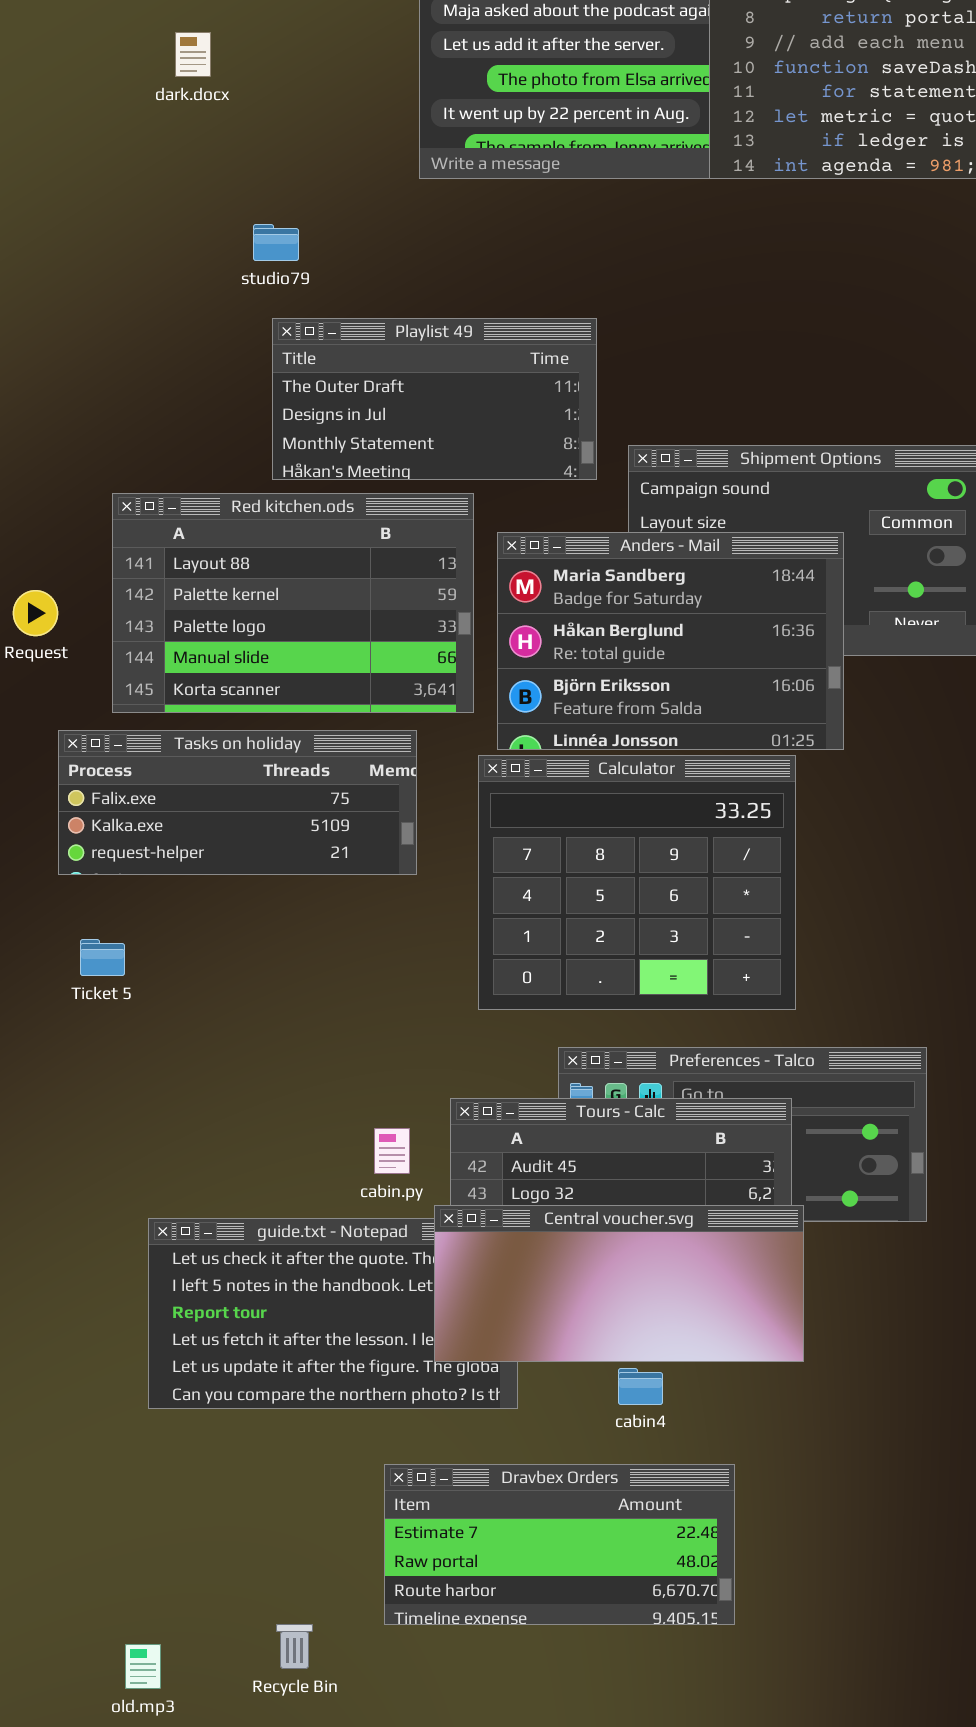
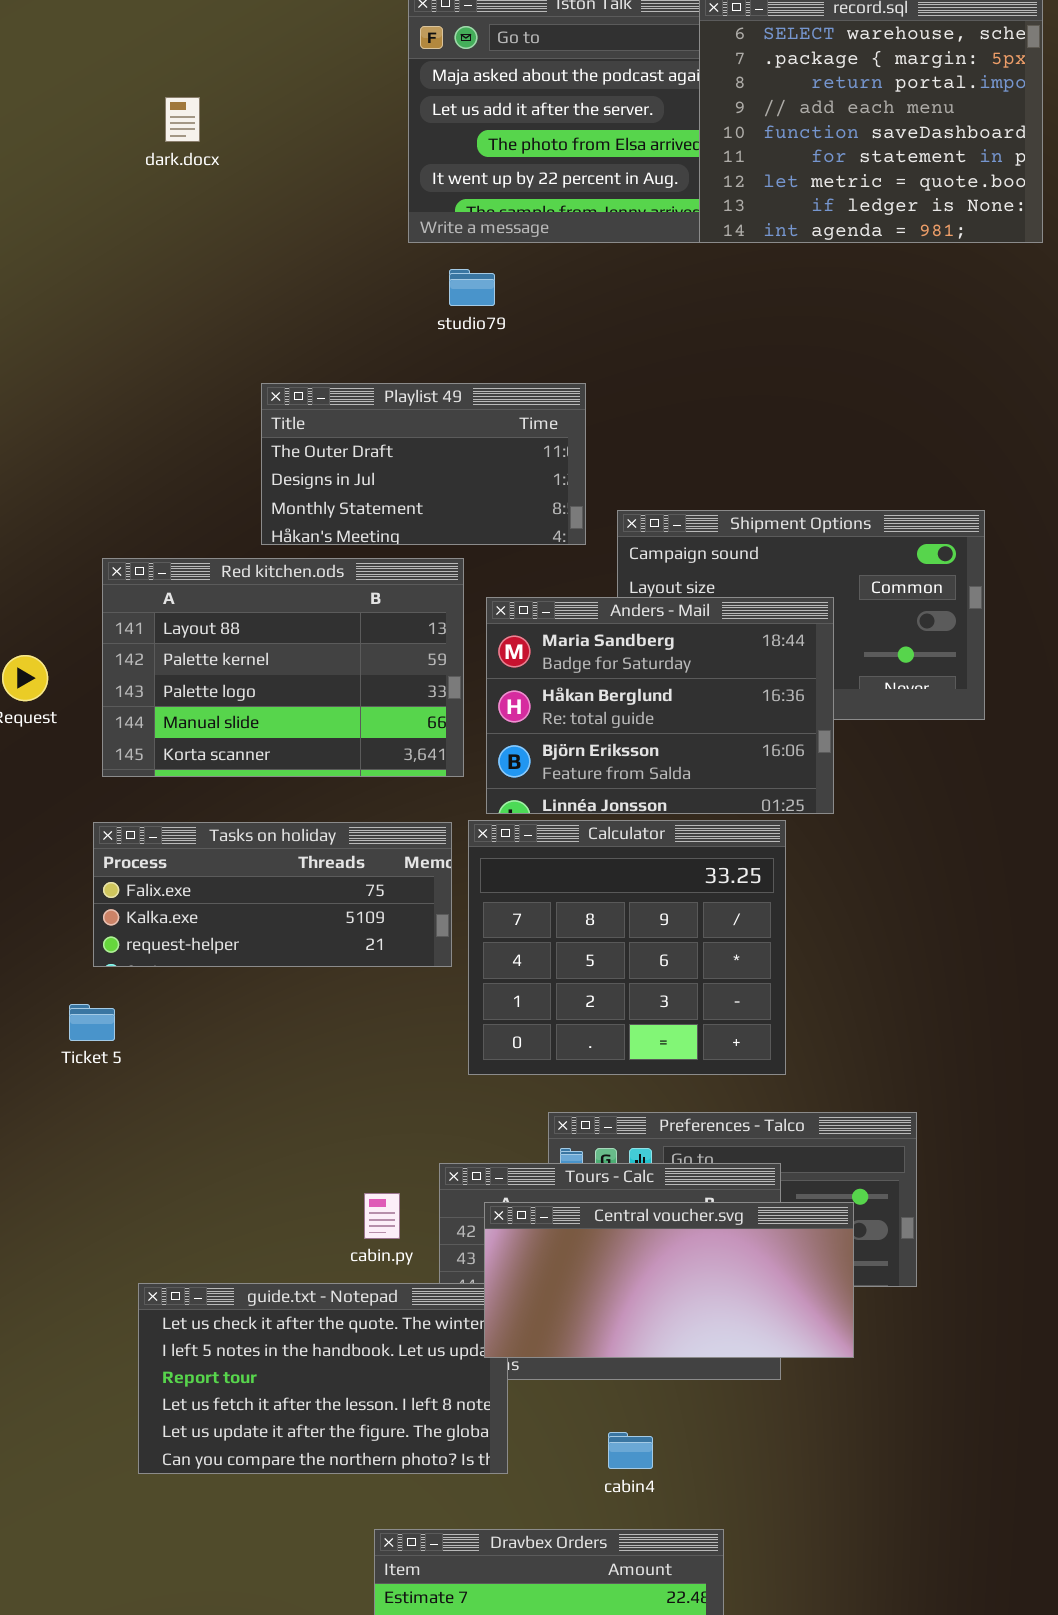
studio79: [253,224,299,261] -> [449,269,495,306], moved
Tasks on holiday: [58,730,417,875] -> [93,822,452,967], moved
Central voucher.svg: [434,1205,804,1362] -> [484,1202,854,1358], moved

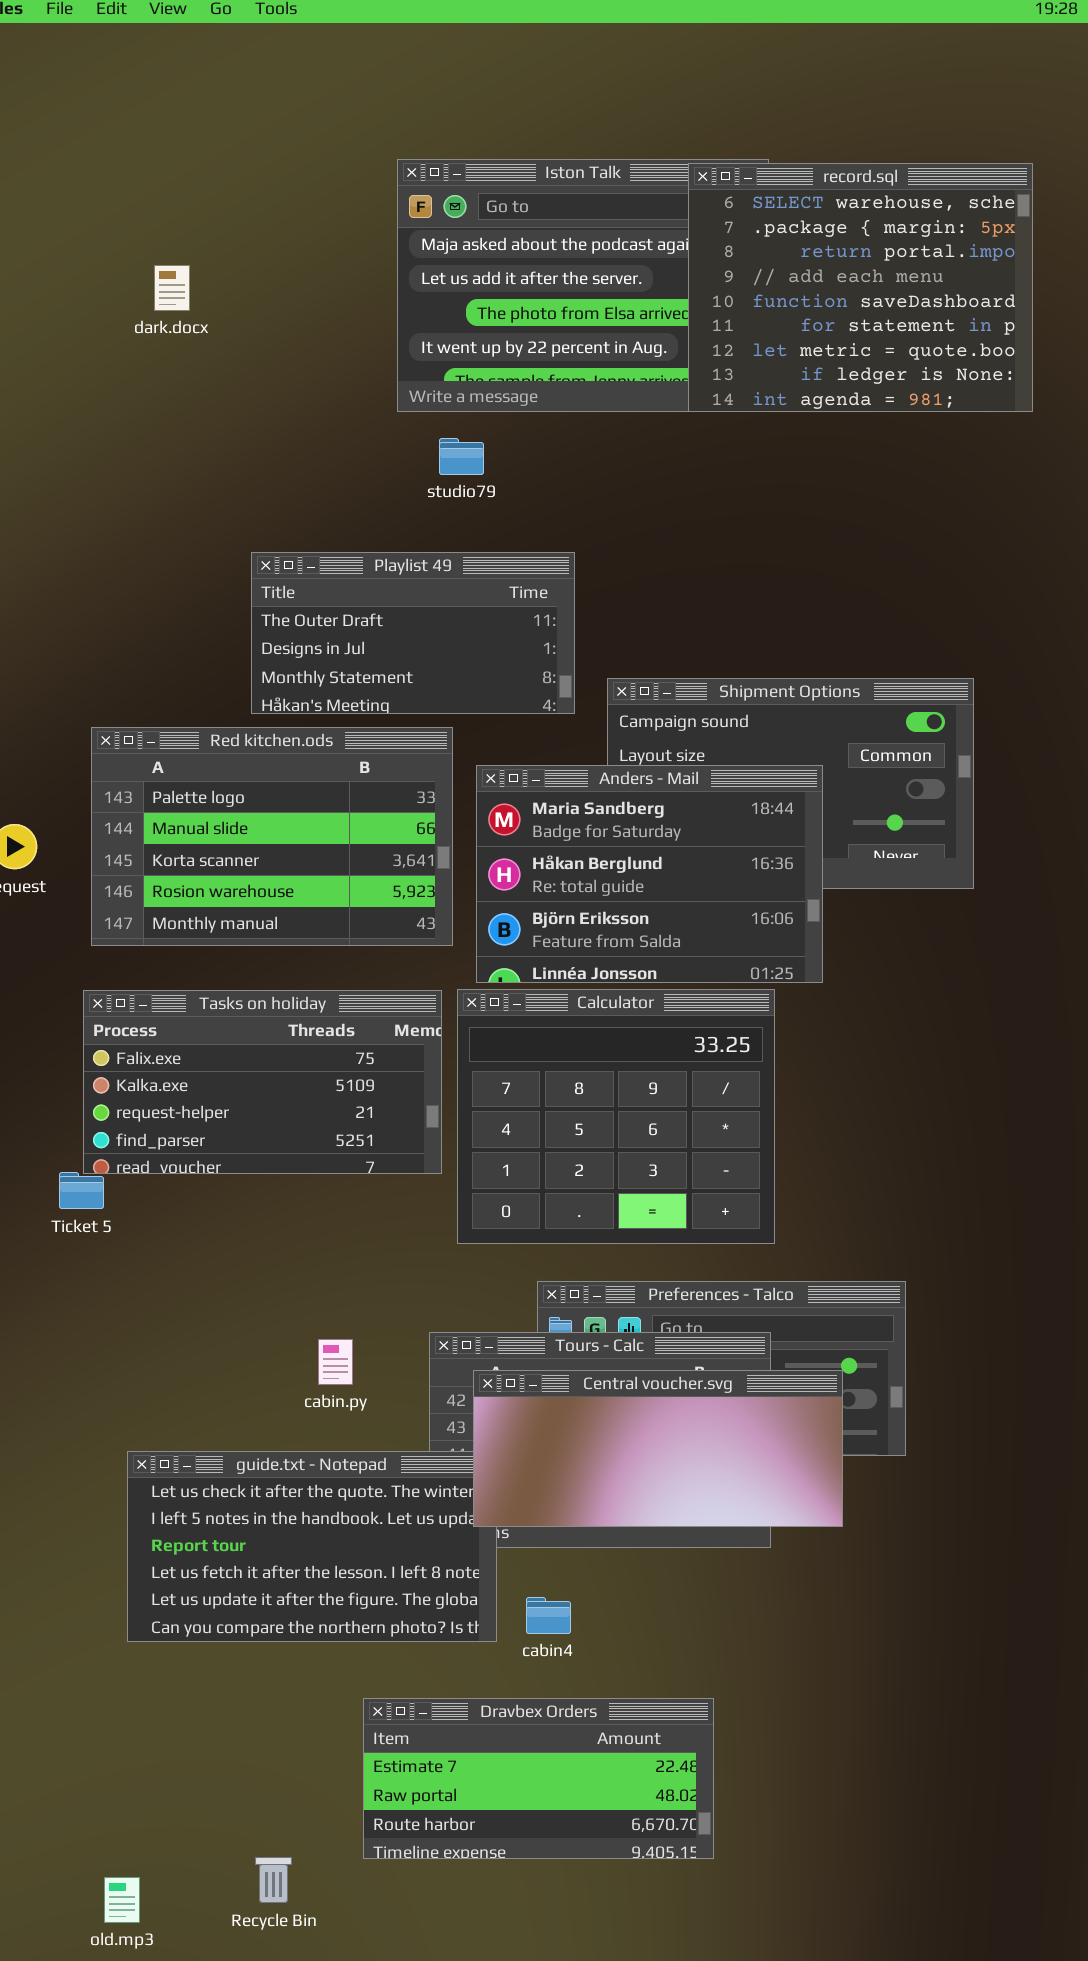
Red kitchen.ods: [102,558,464,777] -> [91,727,453,946], scrolled down 2 rows
Tasks on holiday: [93,822,452,967] -> [83,990,442,1174], resized
cabin.py: [364,1193,400,1239] -> [318,1339,353,1385], moved
cabin4: [608,1432,653,1469] -> [526,1597,571,1634], moved

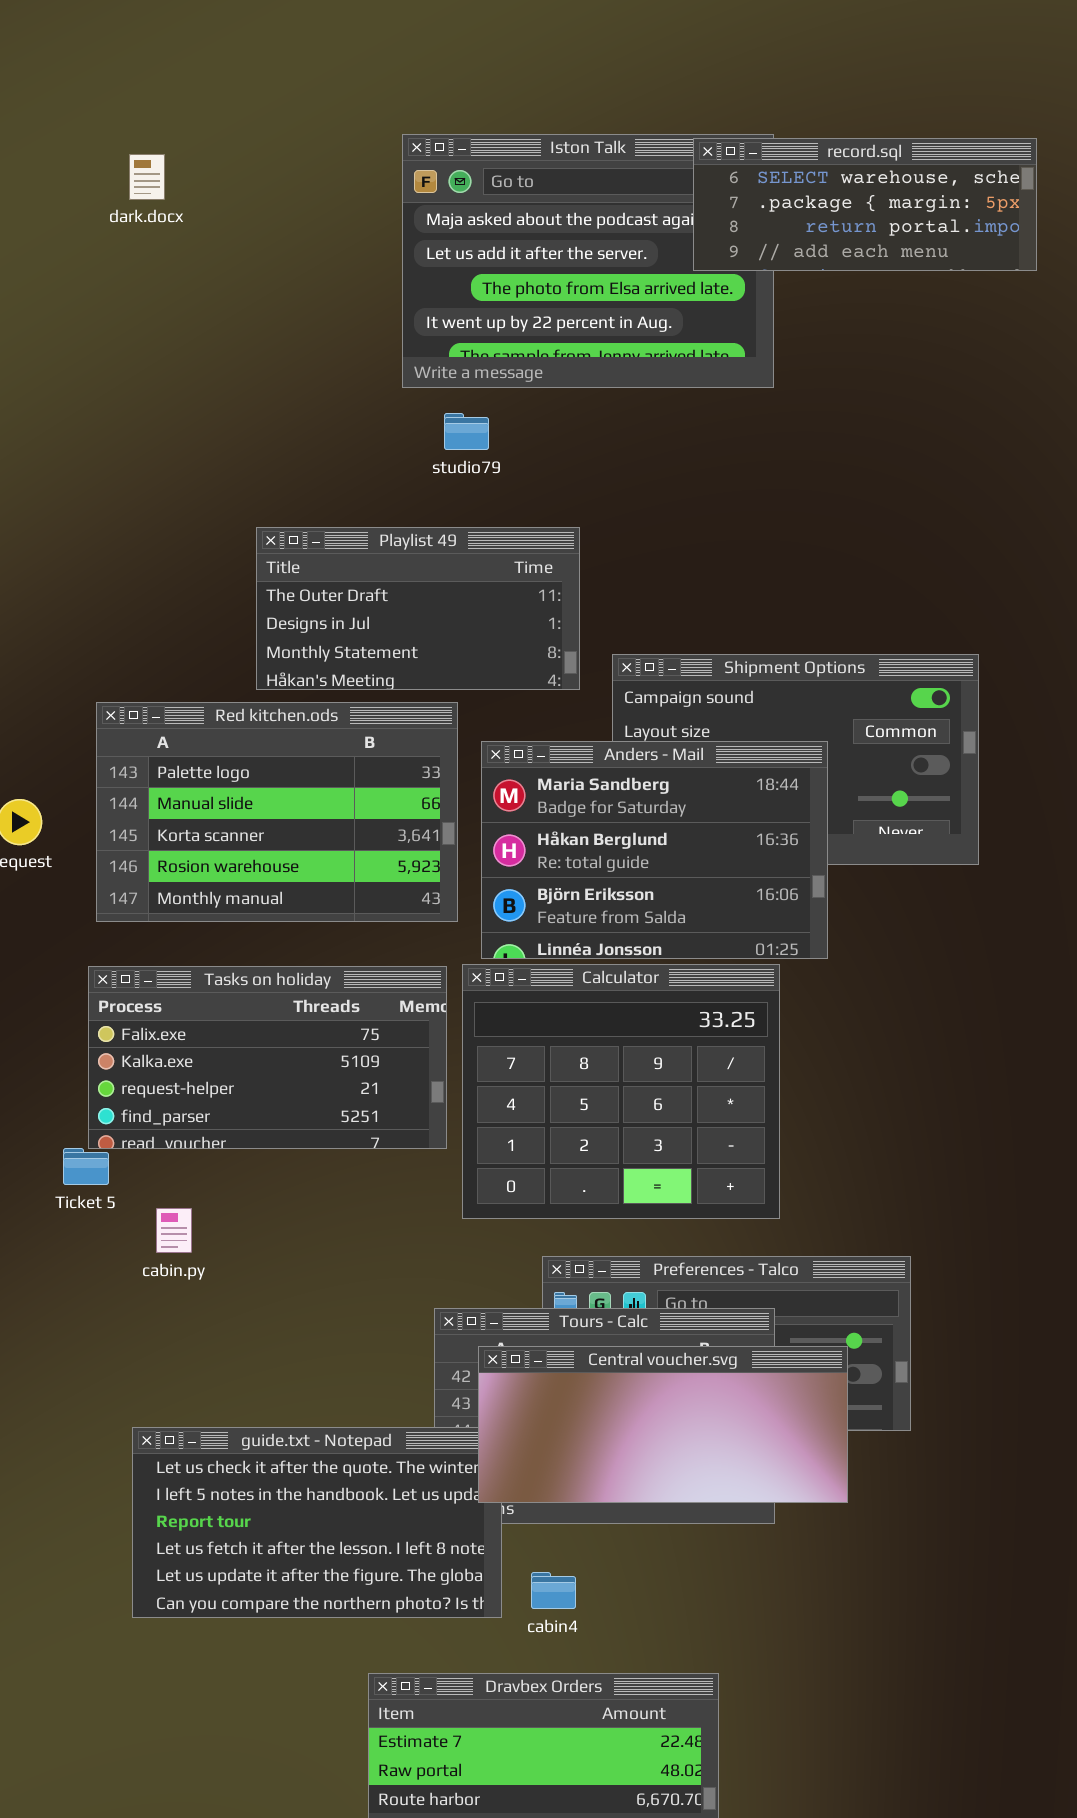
record.sql: [688,163,1033,412] -> [693,138,1037,271], resized
dark.docx: [154,265,190,311] -> [129,154,165,200], moved
cabin.py: [318,1339,353,1385] -> [156,1208,192,1253], moved

